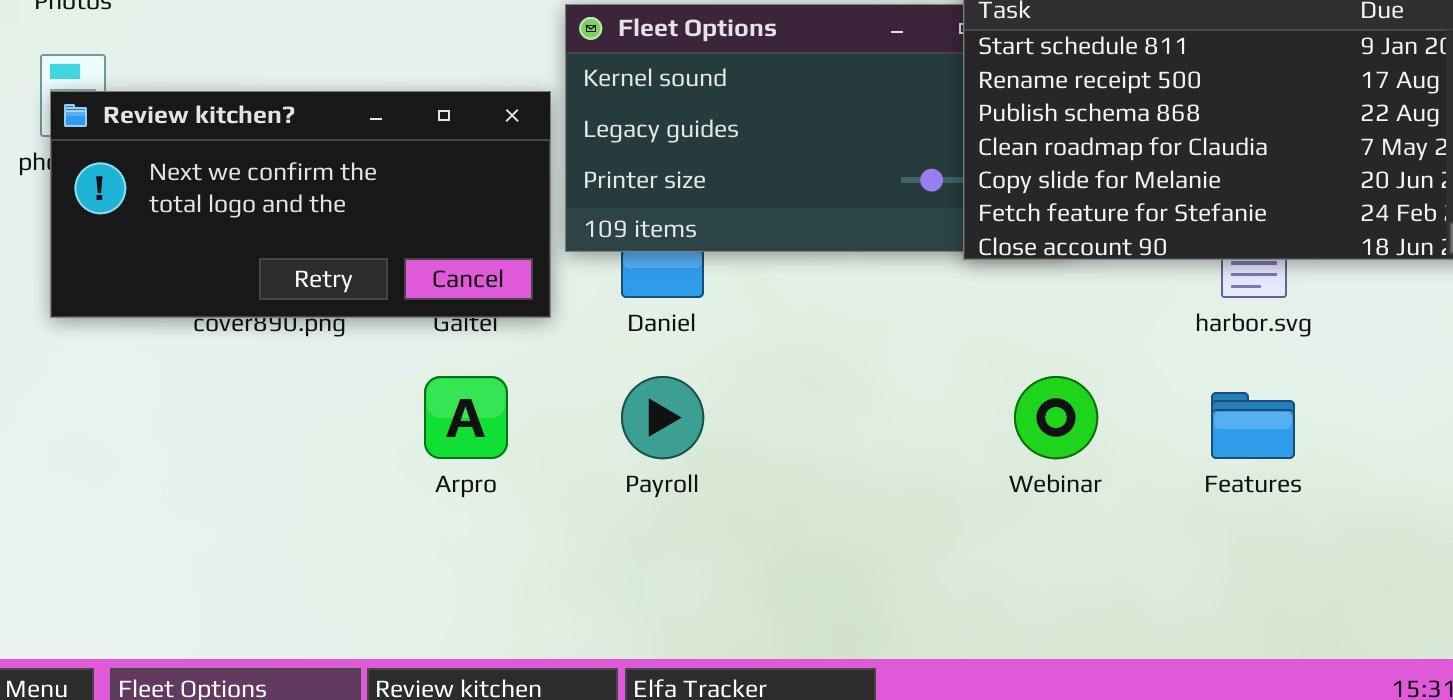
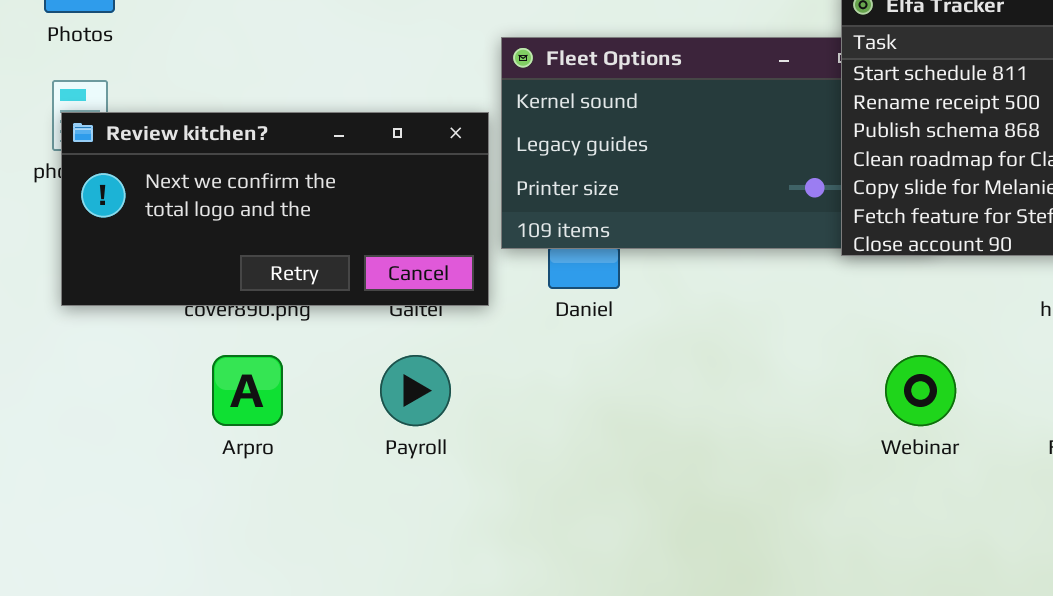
Arpro: [424,376,508,459] -> [212,355,283,426], moved
Payroll: [621,376,704,459] -> [380,355,451,426], moved

